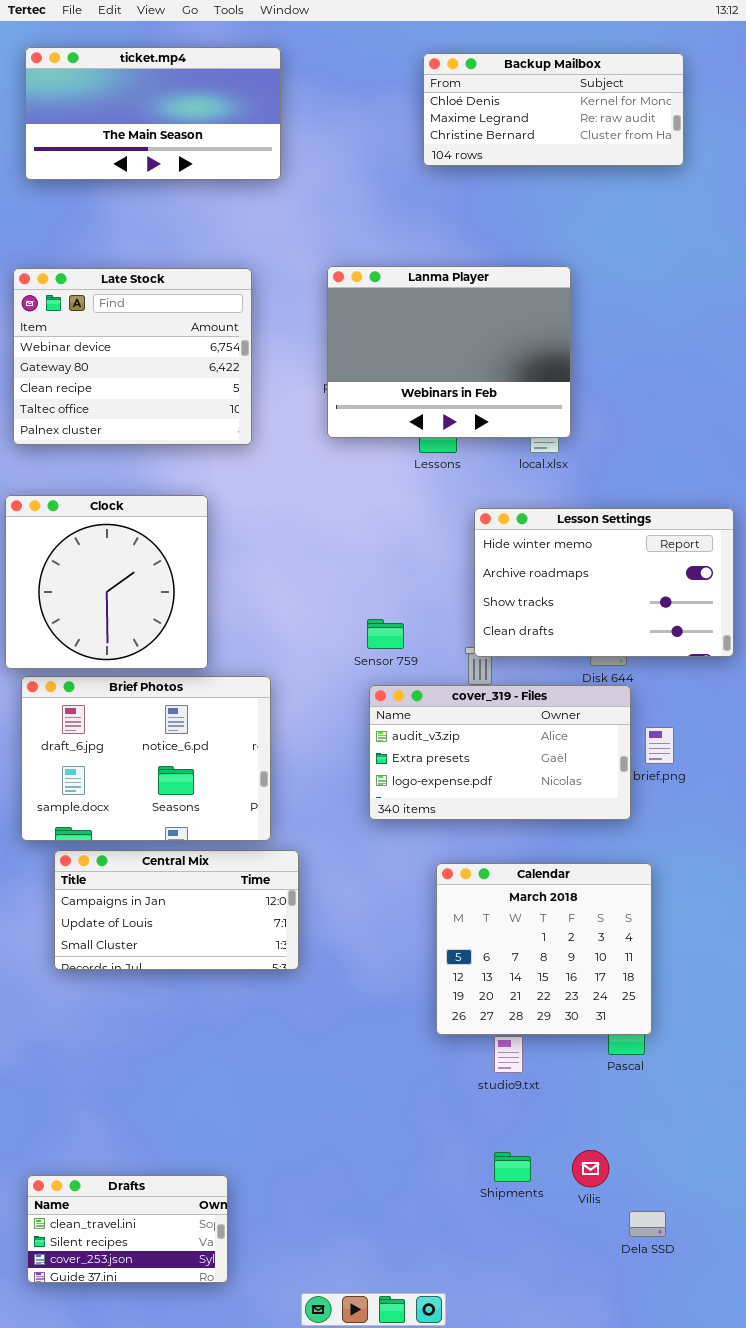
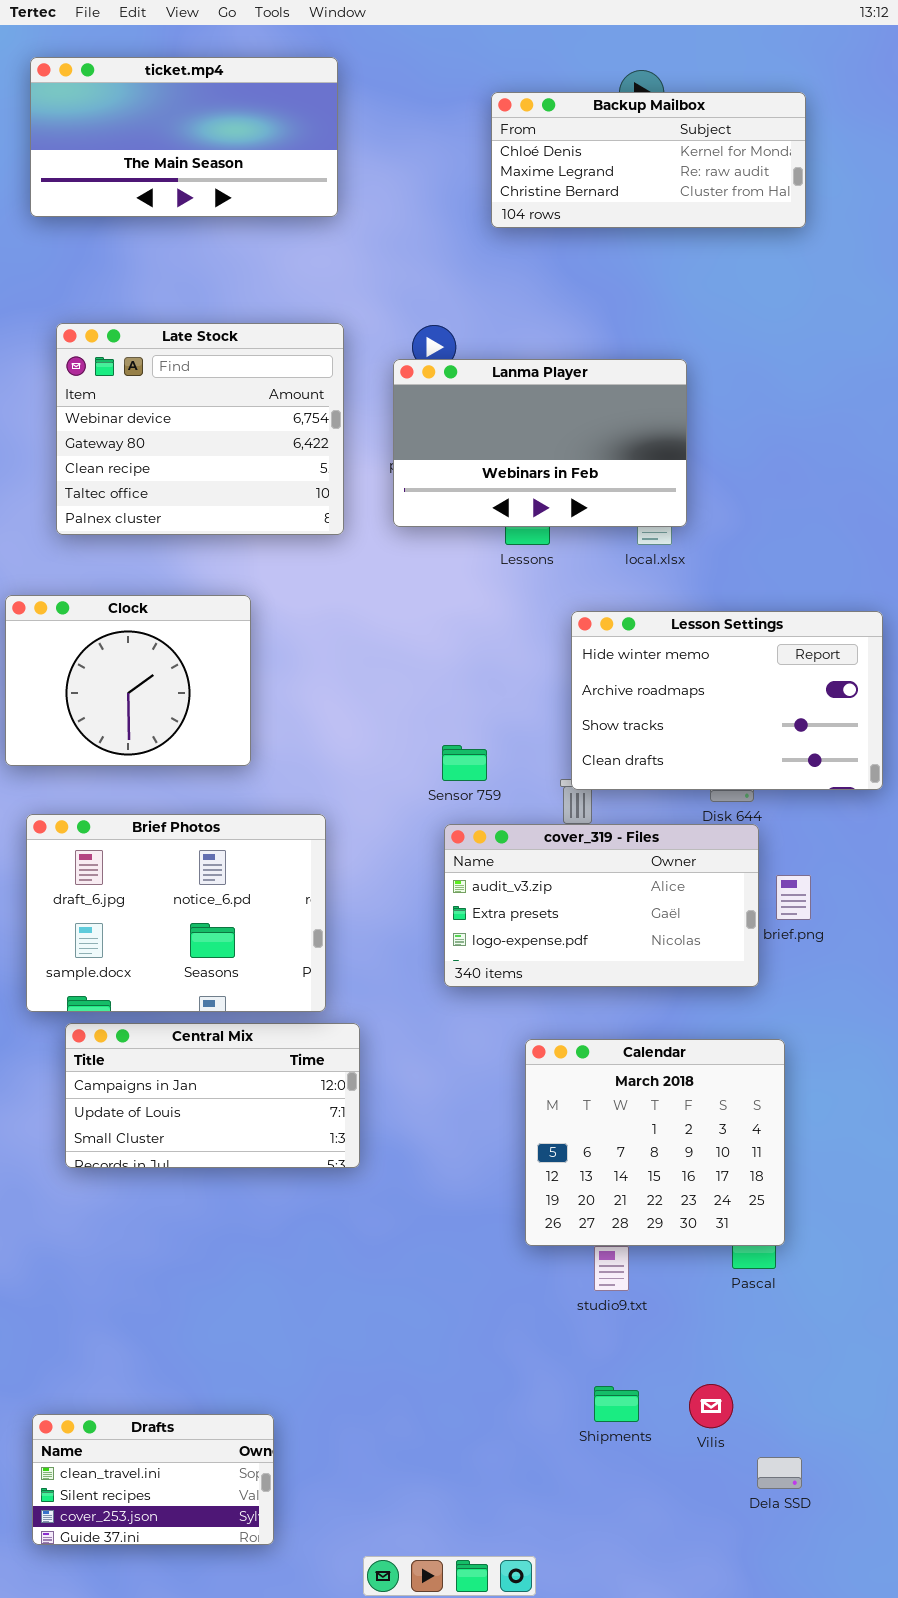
Backup Mailbox: [423,53,684,166] -> [491,92,806,228], moved
Lanma Player: [327,266,571,438] -> [393,359,687,527], resized
Late Stock: [13,268,252,445] -> [56,323,344,535], moved
Clock: [5,495,208,669] -> [5,595,251,766], resized

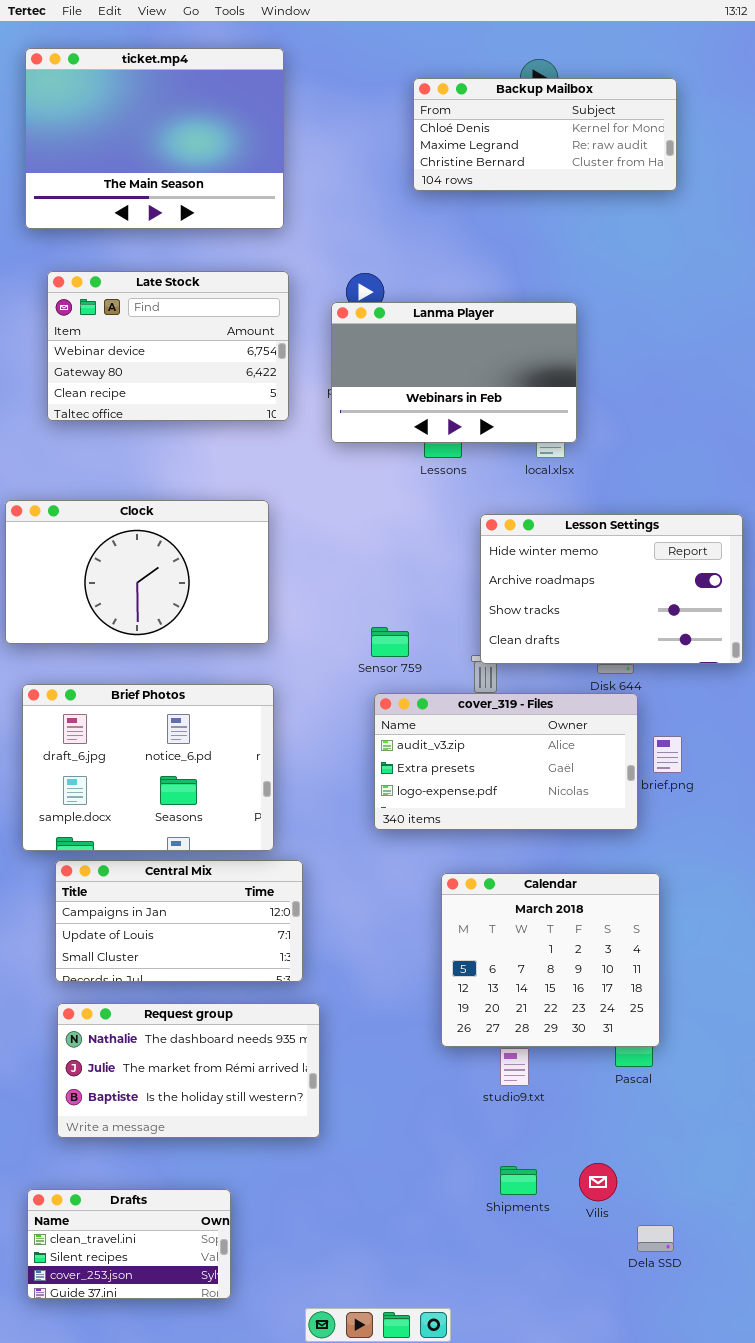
ticket.mp4: [30,57,338,217] -> [25,48,284,229], resized
Late Stock: [56,323,344,535] -> [47,271,289,421], resized
Clock: [5,595,251,766] -> [5,500,269,644], resized
Request group: none -> [57,1003,320,1138], opened

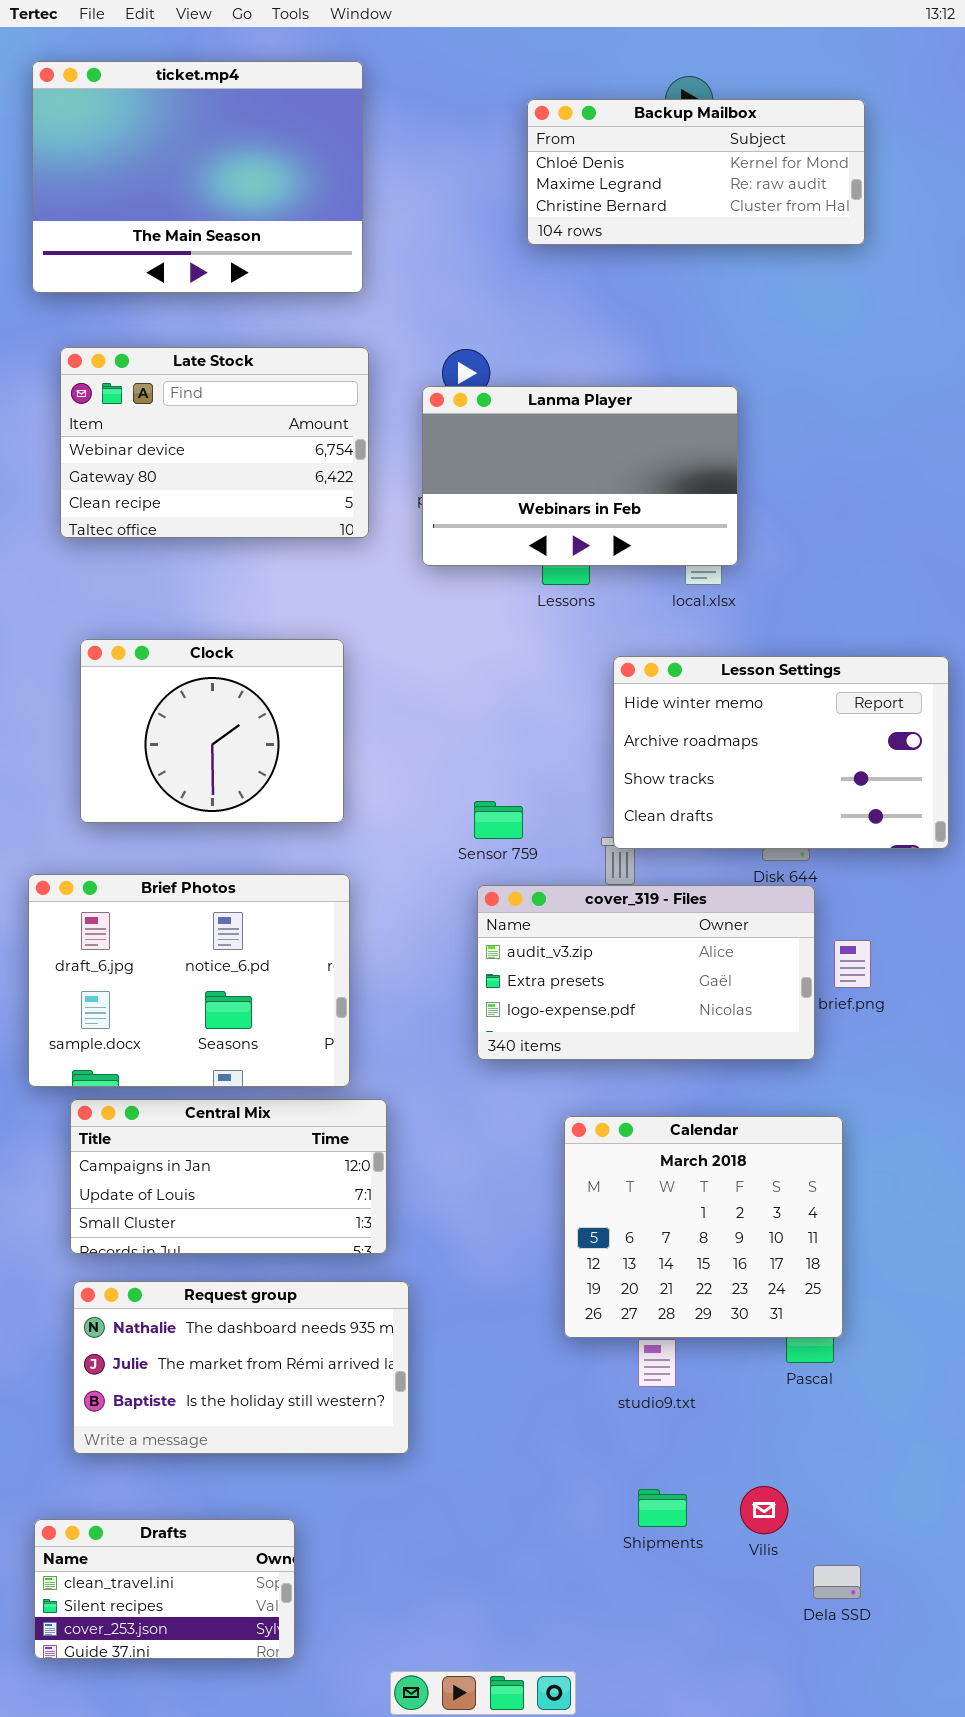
Clock: [5,500,269,644] -> [80,639,344,823], resized

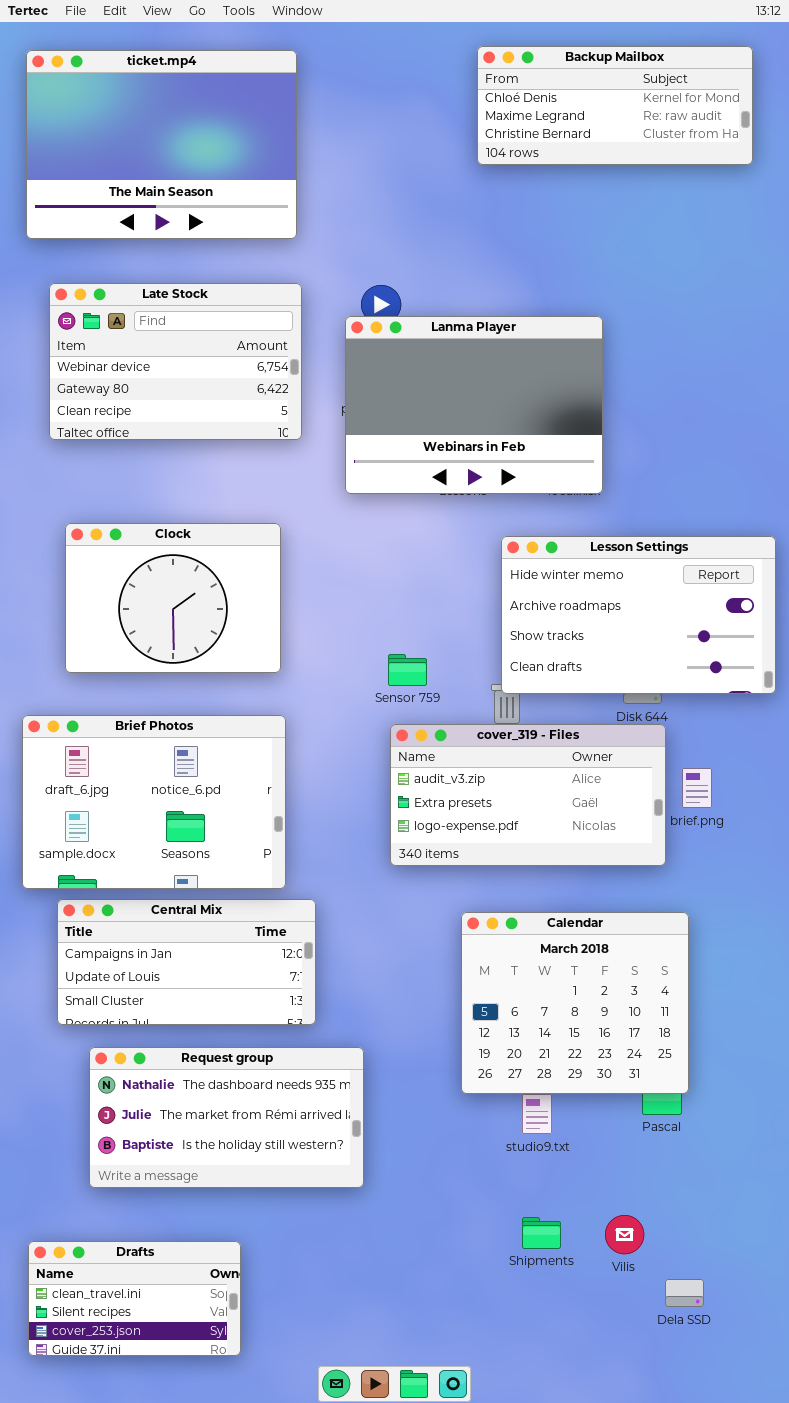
Backup Mailbox: [527,99,865,245] -> [477,46,753,165], moved
Lanma Player: [422,386,738,566] -> [345,316,603,494], resized
Request group: [73,1281,409,1454] -> [89,1047,364,1188], moved

